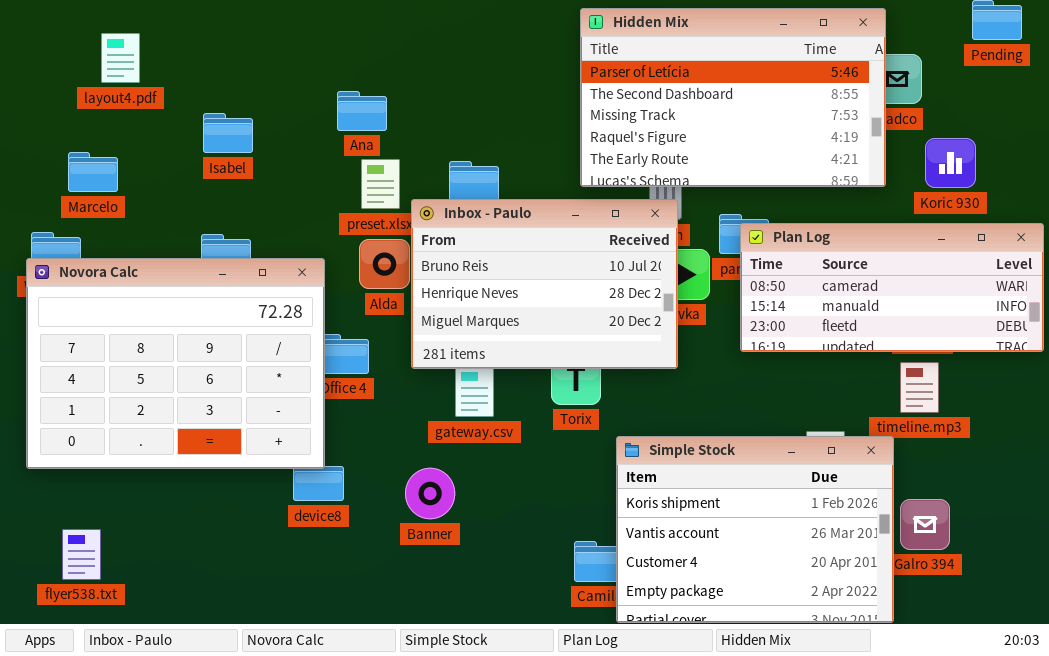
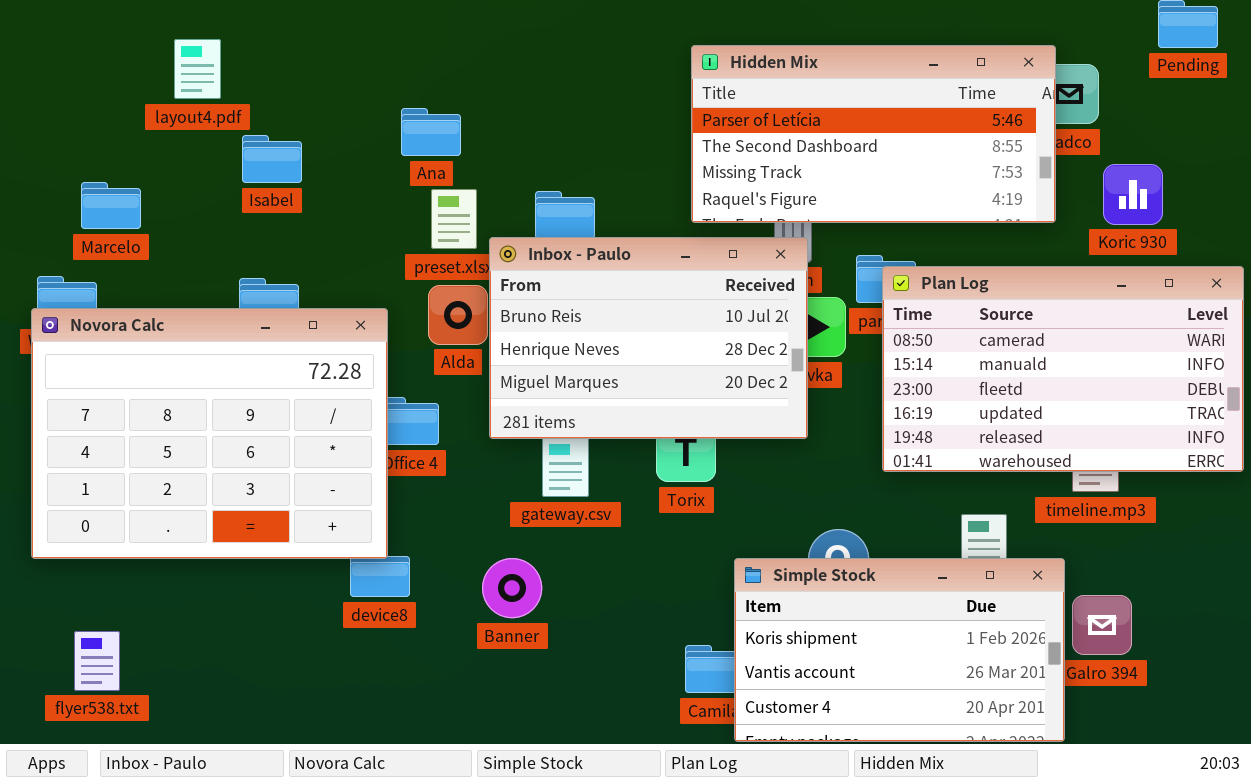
Hidden Mix: [580,8,886,187] -> [691,45,1056,223], resized
layout4.pdf: [101,33,140,83] -> [174,39,221,99], moved
Plan Log: [740,223,1044,352] -> [882,266,1244,472], resized
Simple Stock: [616,436,894,623] -> [734,558,1065,742], resized

